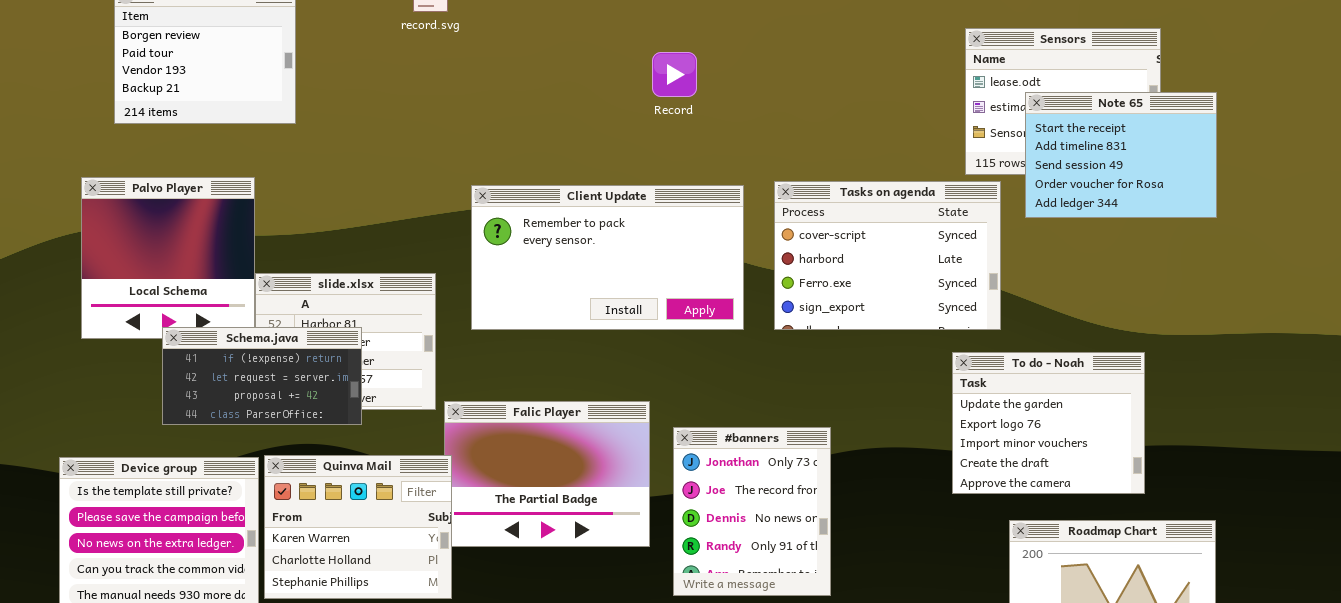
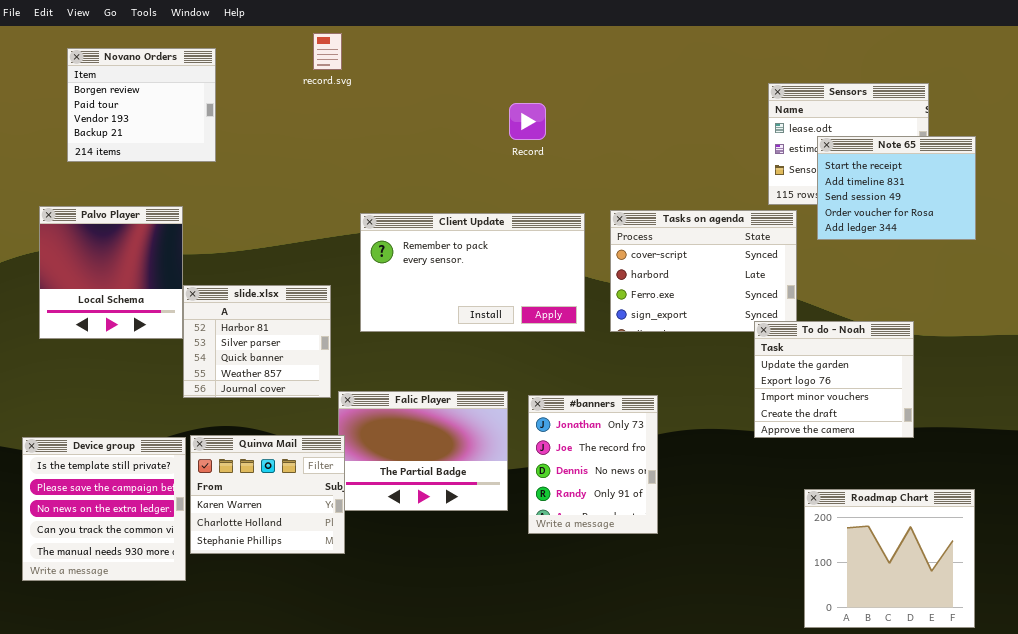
Schema.java: [162,327,362,425] -> none, closed
To do - Noah: [952,352,1145,494] -> [754,321,914,438], moved
#banners: [673,427,831,596] -> [528,395,658,534], moved

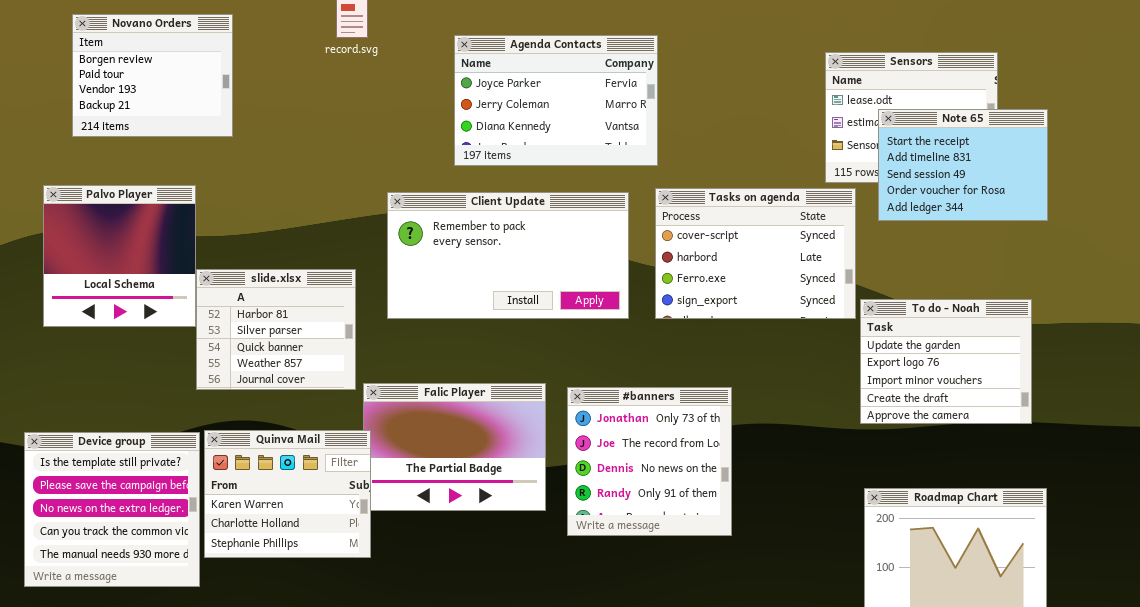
Agenda Contacts: none -> [454,35,658,166], opened
To do - Noah: [754,321,914,438] -> [860,299,1032,424], moved
#banners: [528,395,658,534] -> [567,387,732,536], resized

